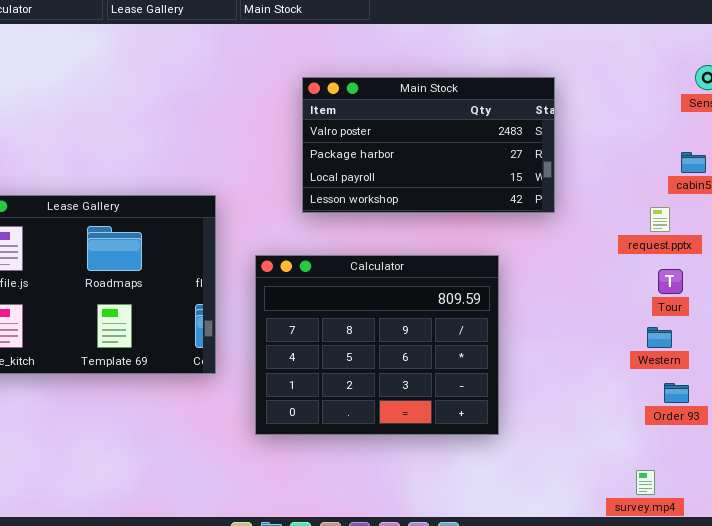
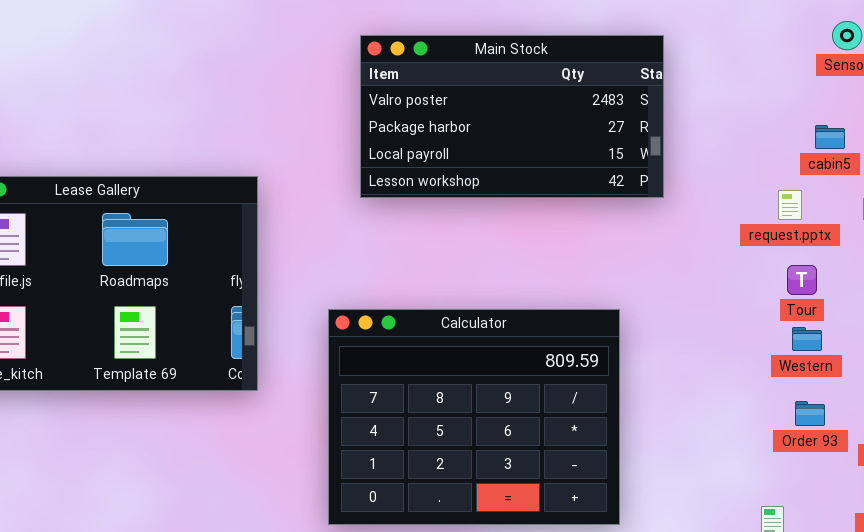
Calculator: [255,255,499,435] -> [328,309,620,525], moved
Western: [647,327,672,348] -> [792,327,822,351], moved

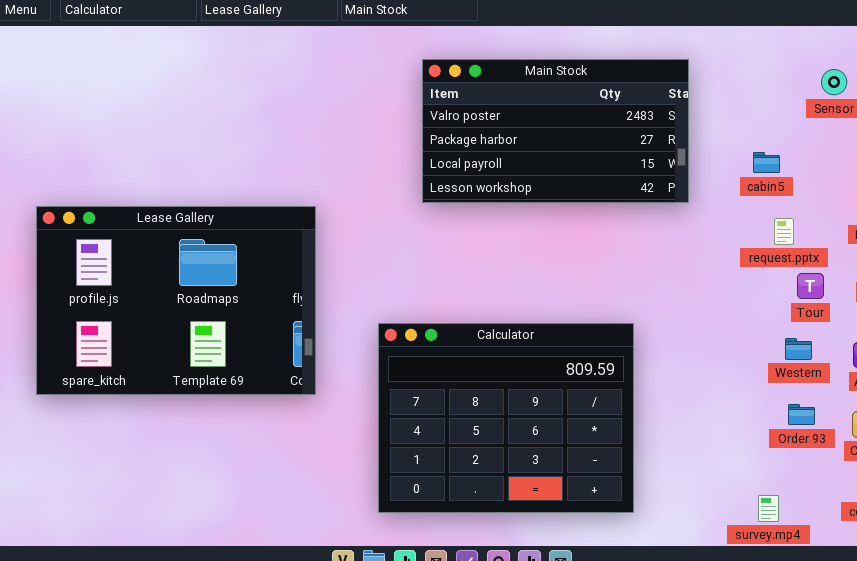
Main Stock: [360,35,664,198] -> [422,59,689,203], moved
cabin5: [815,125,845,149] -> [753,152,780,173], moved
Tour: [787,265,817,295] -> [797,273,824,299], moved

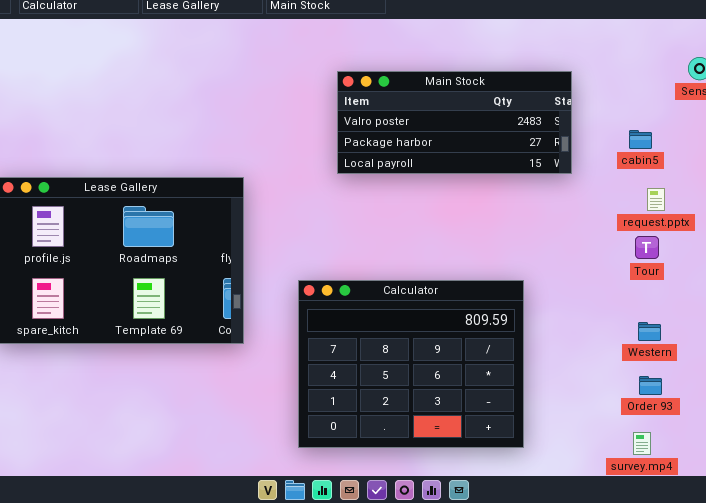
Main Stock: [422,59,689,203] -> [337,71,572,174], resized
Tour: [797,273,824,299] -> [635,236,659,259], moved
Western: [785,338,812,360] -> [638,322,661,341], moved
Order 93: [788,404,815,425] -> [639,376,662,395], moved

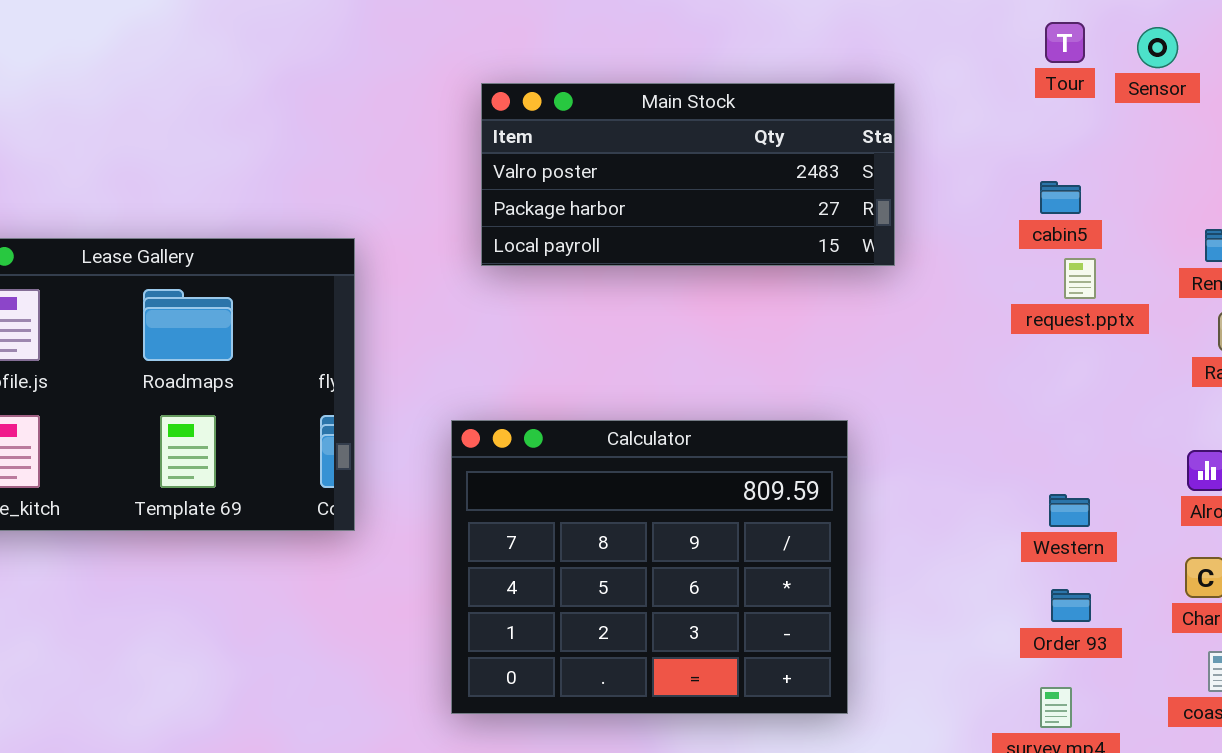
Main Stock: [337,71,572,174] -> [481,83,895,266], moved
cabin5: [629,130,652,149] -> [1040,181,1081,214], moved
Tour: [635,236,659,259] -> [1045,22,1085,63], moved

